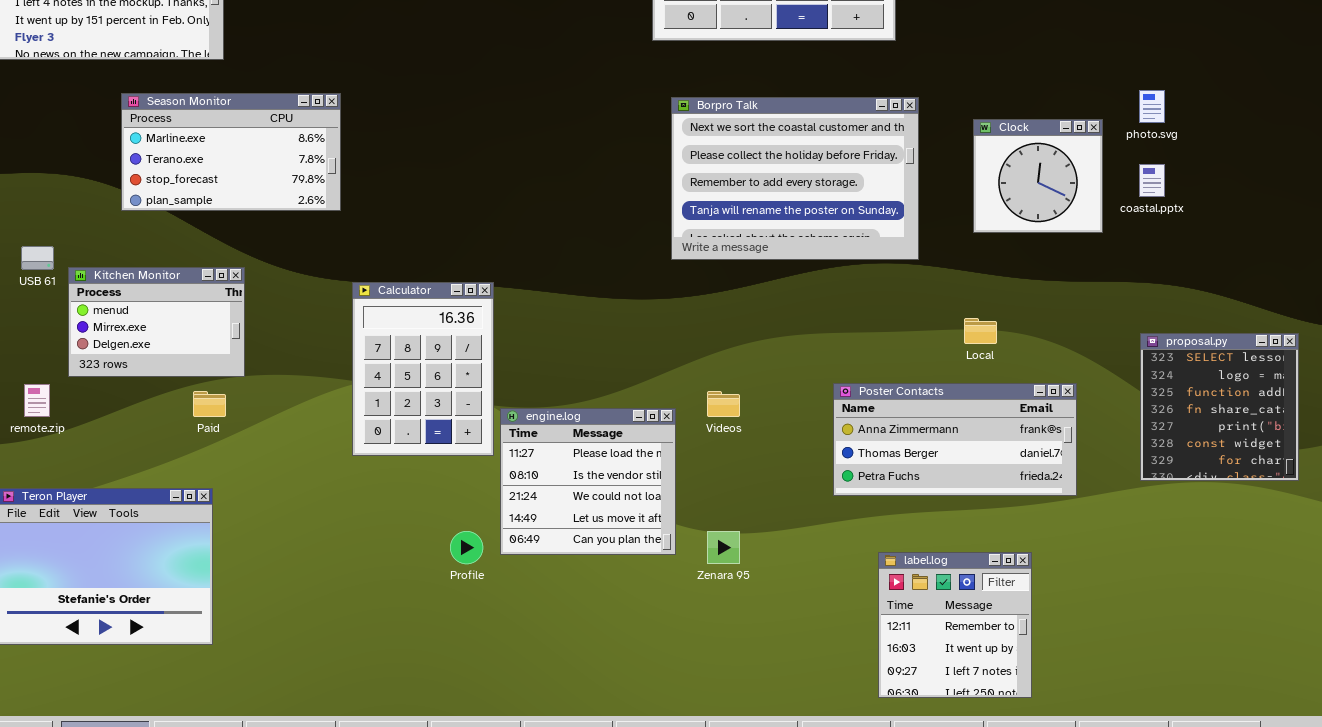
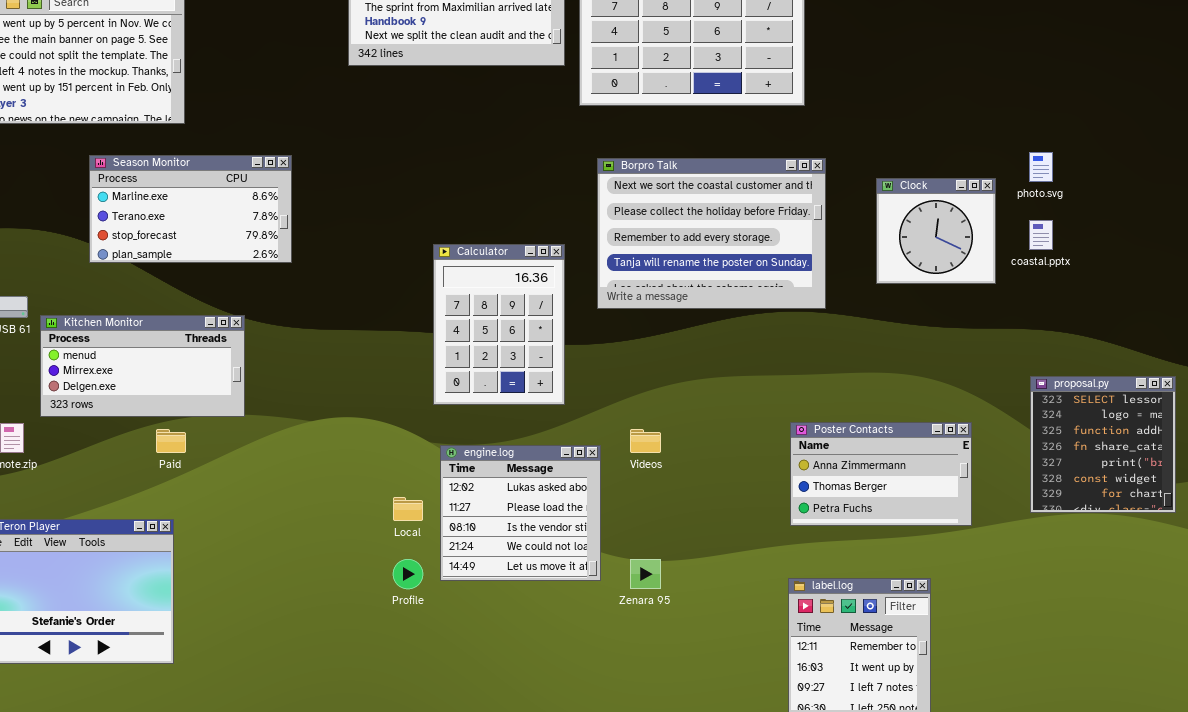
Kitchen Monitor: [68,267,245,377] -> [40,315,245,417], resized
Calculator: [352,282,494,456] -> [433,244,565,405], moved
Local: [964,318,997,344] -> [393,497,423,521], moved
Poster Contacts: [833,383,1077,496] -> [790,422,972,526], resized
engine.log: [500,408,676,555] -> [440,445,601,581], scrolled up 1 row

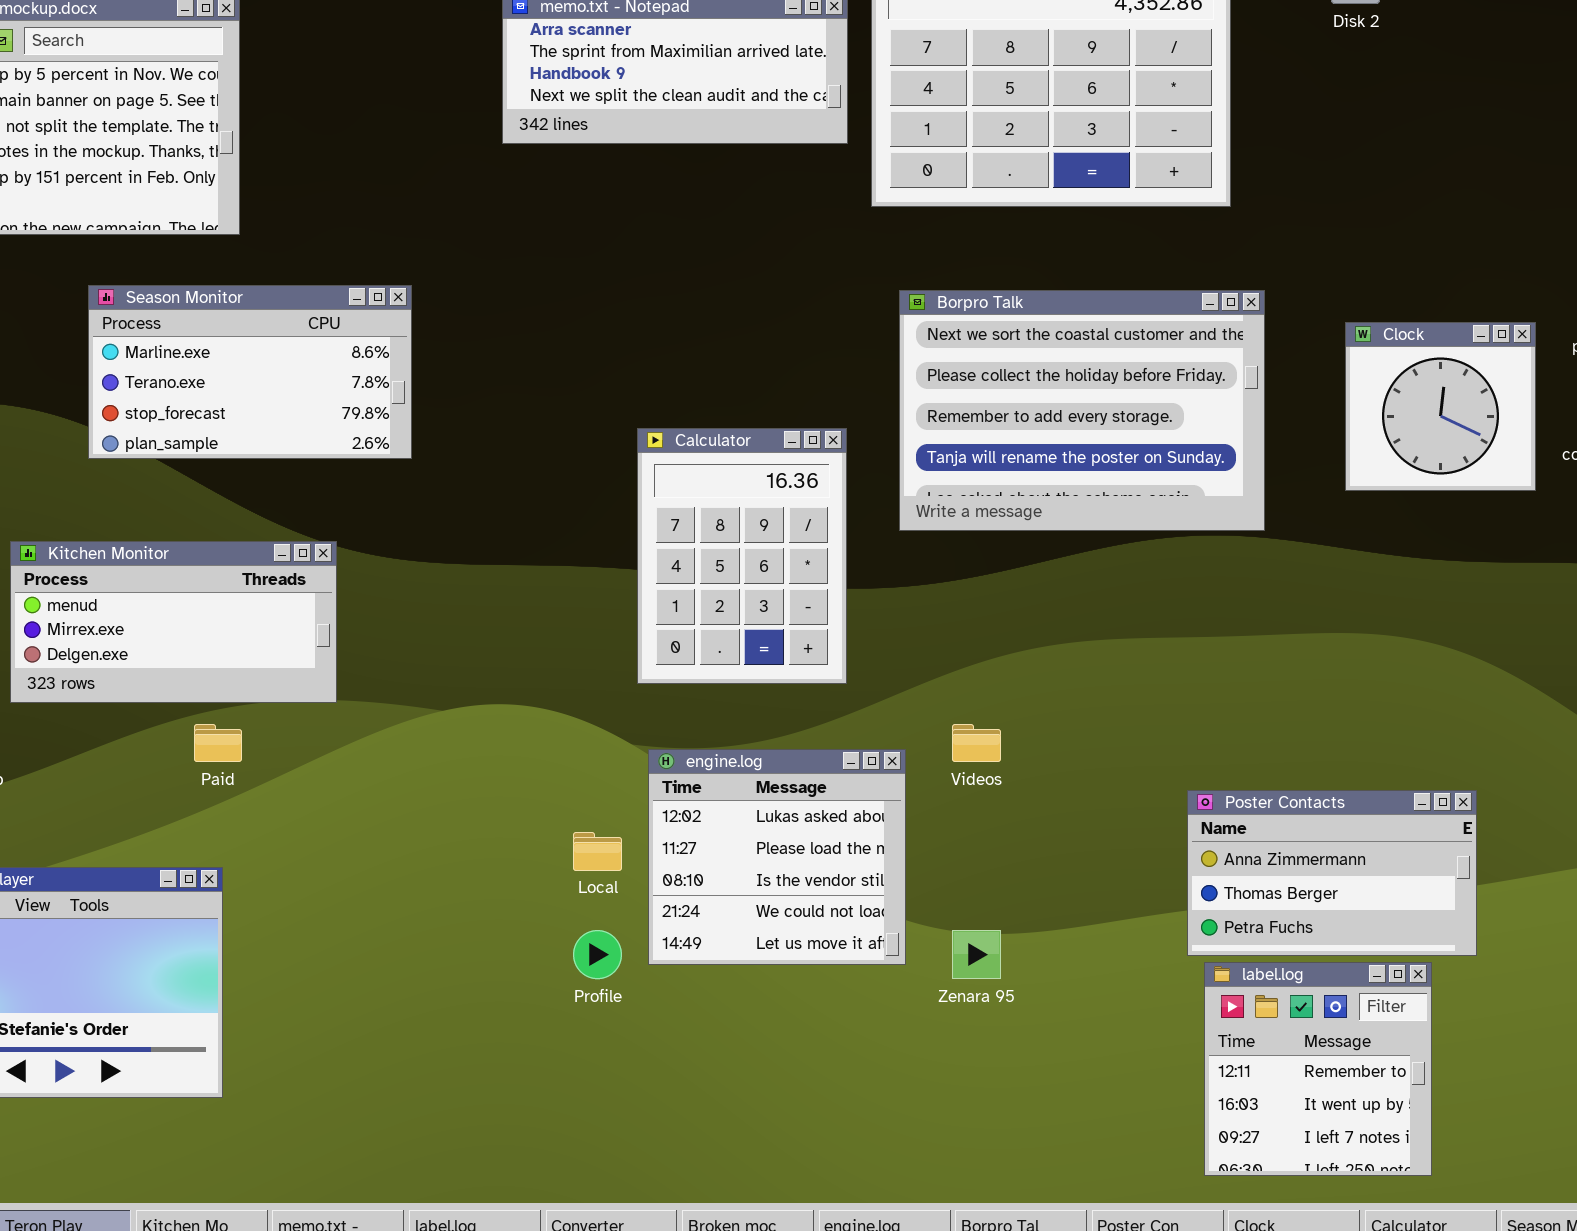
Poster Contacts: [790,422,972,526] -> [1187,790,1477,956], moved

